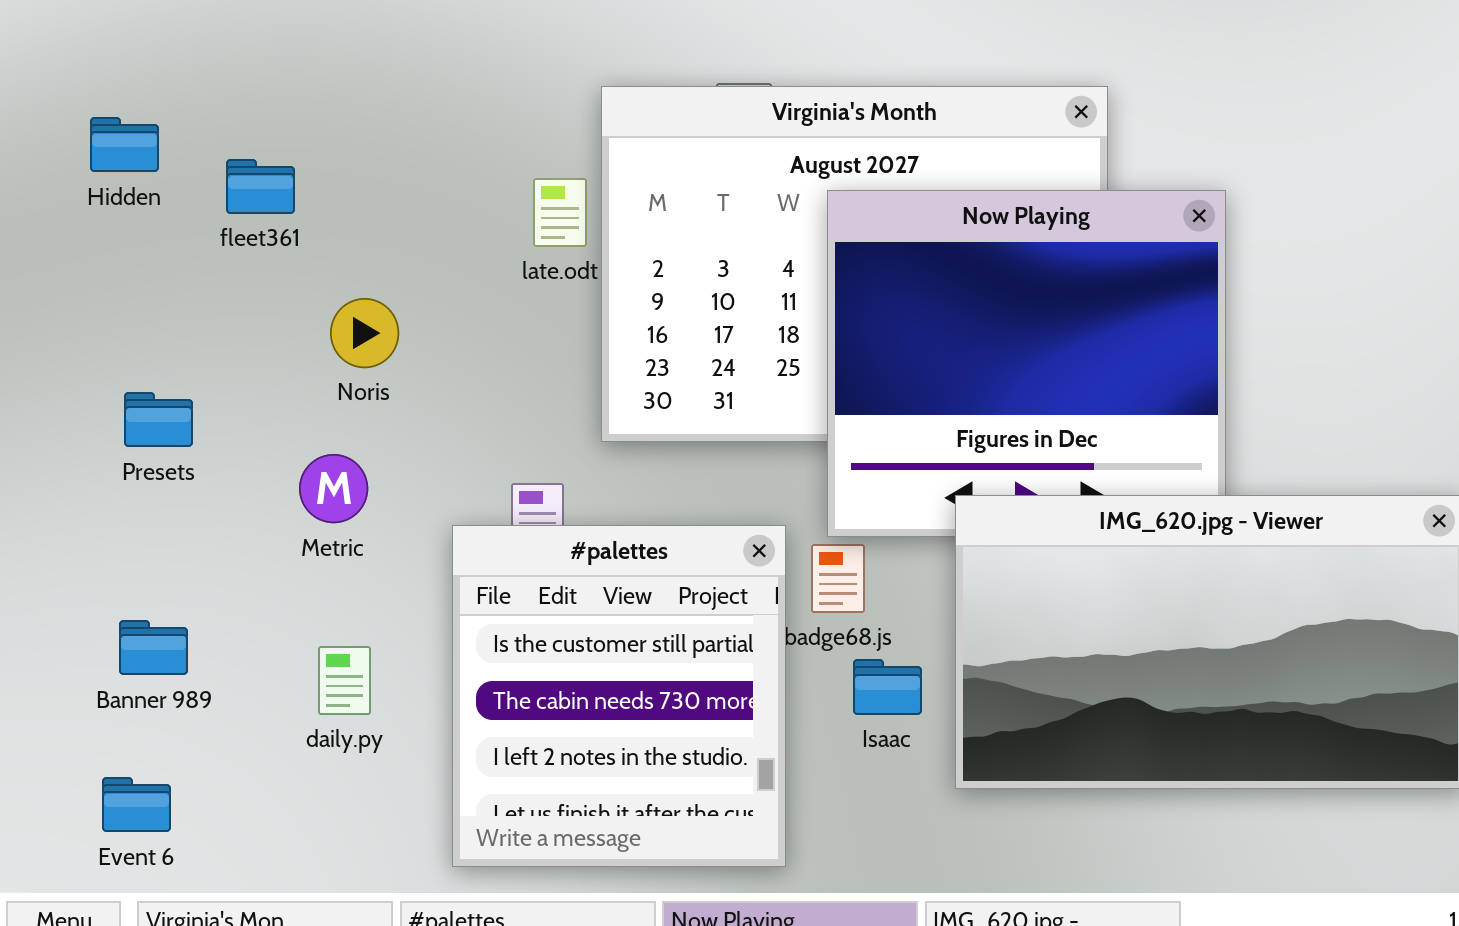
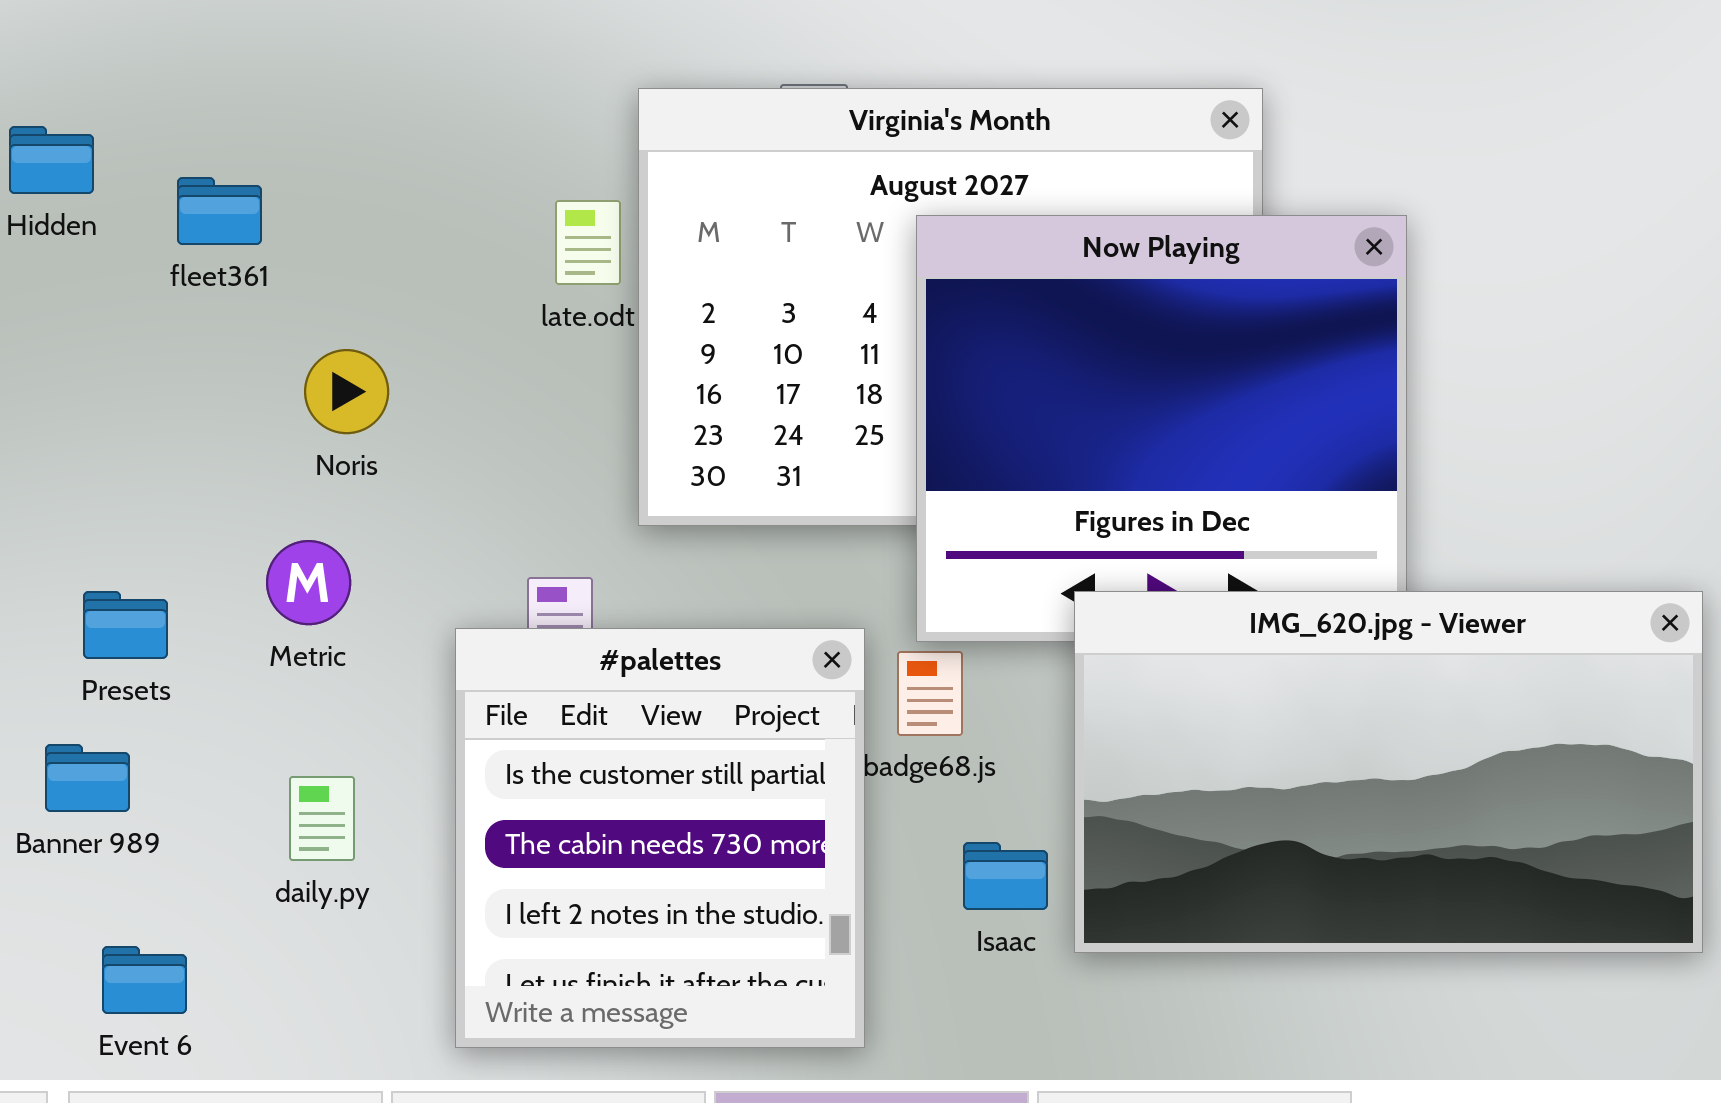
Presets: [124,392,193,447] -> [83,591,168,659], moved
Isaac: [853,659,922,715] -> [963,842,1048,910], moved
Event 6: [102,777,171,832] -> [102,946,187,1014], moved

